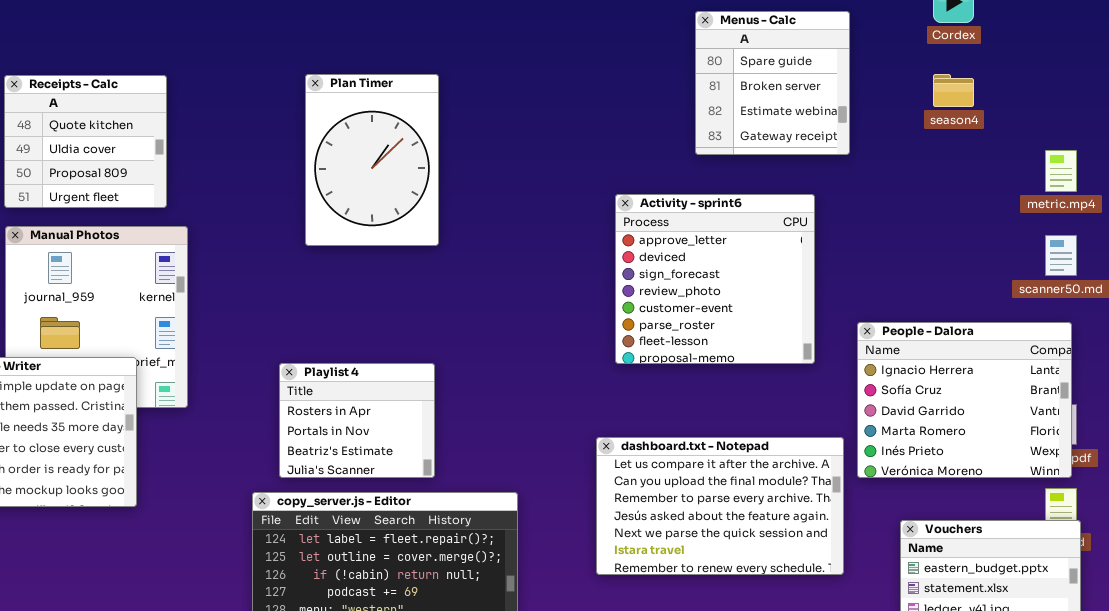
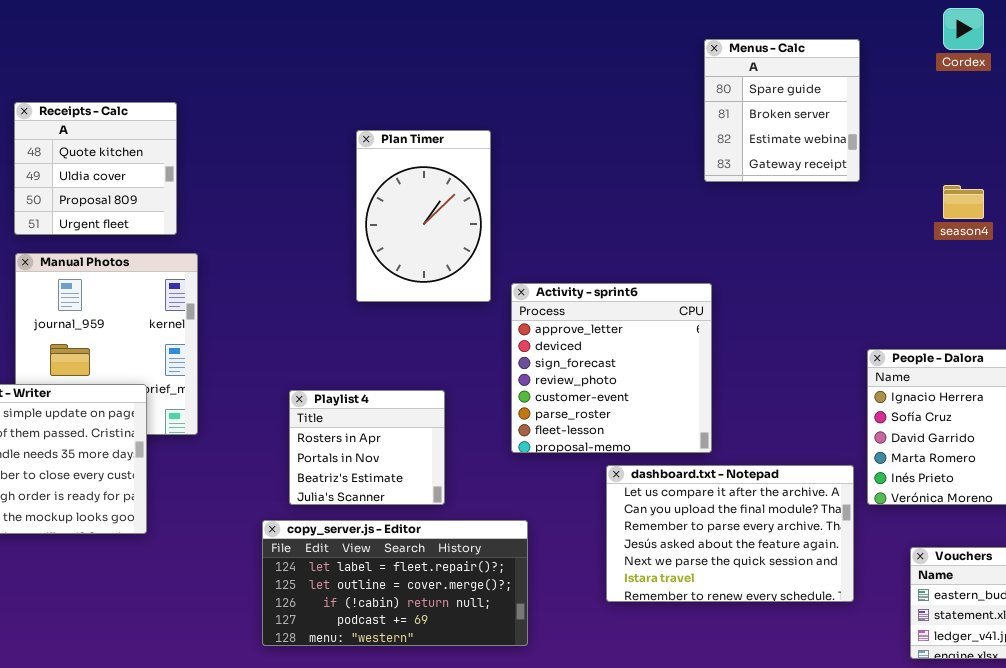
season4: [933,74,974,107] -> [943,185,984,219], moved
Plan Timer: [305,74,439,246] -> [356,130,491,302], moved
Activity - sprint6: [615,194,815,364] -> [511,283,712,453], moved

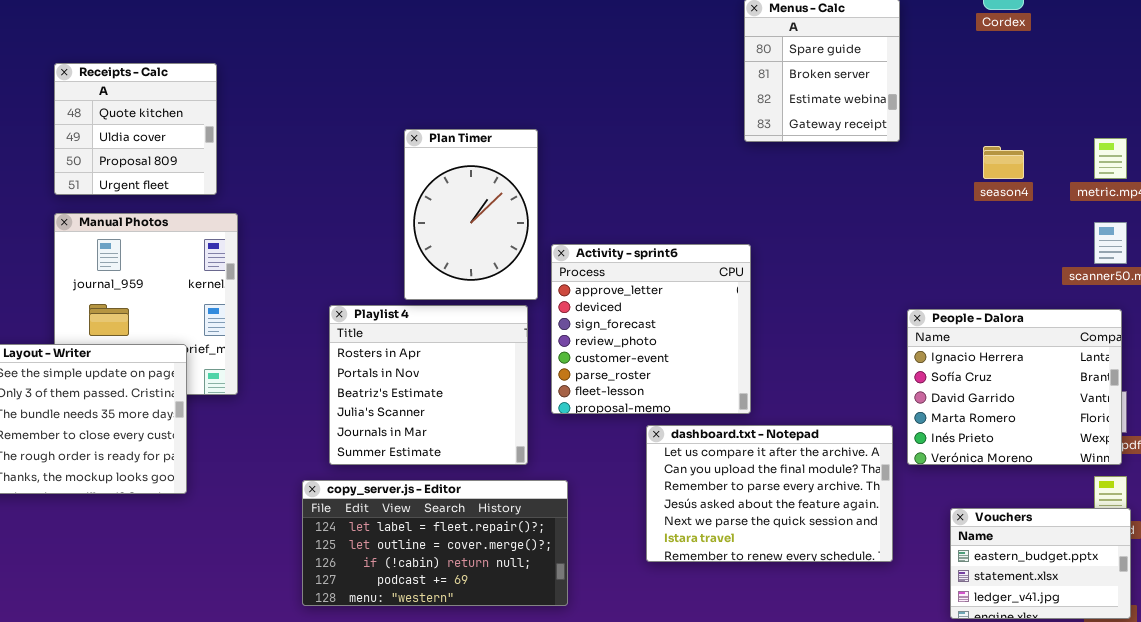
Plan Timer: [356,130,491,302] -> [404,129,538,300], moved
Playlist 4: [289,390,445,505] -> [329,305,528,465], resized

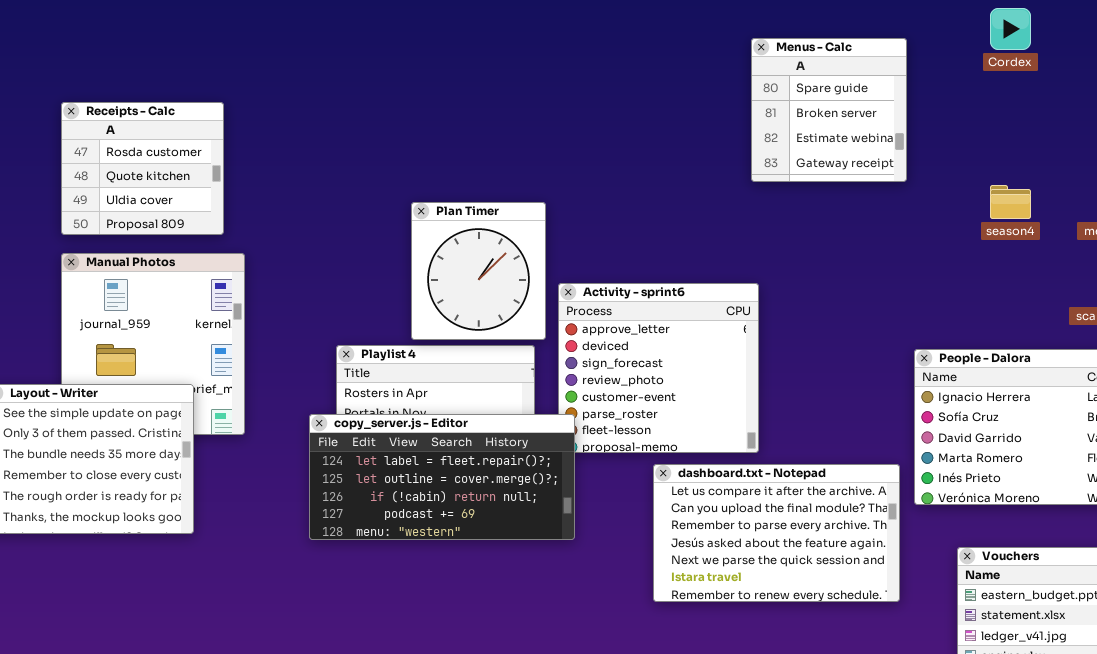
Receipts - Calc: [54,63,217,195] -> [61,102,224,235], scrolled up 1 row
Plan Timer: [404,129,538,300] -> [411,202,546,340], resized
copy_server.js - Editor: [302,480,568,606] -> [309,414,575,540], moved

